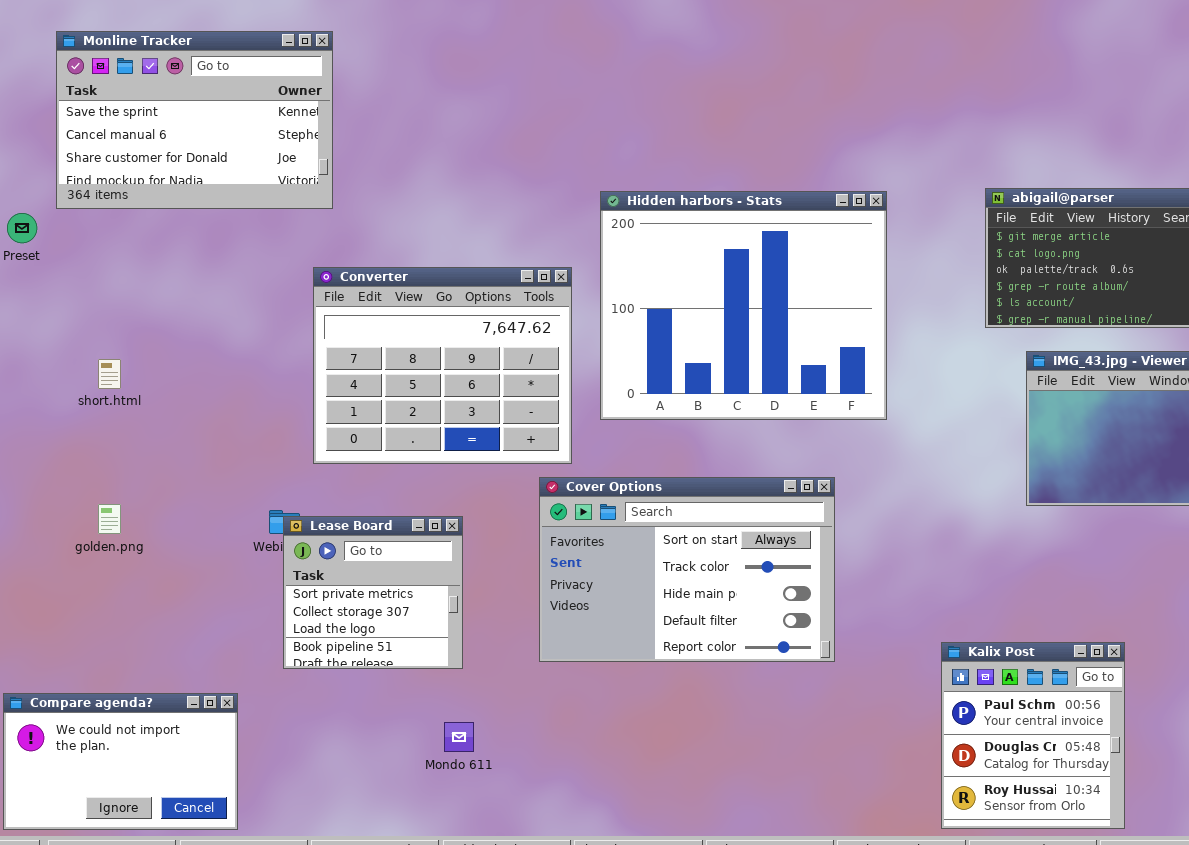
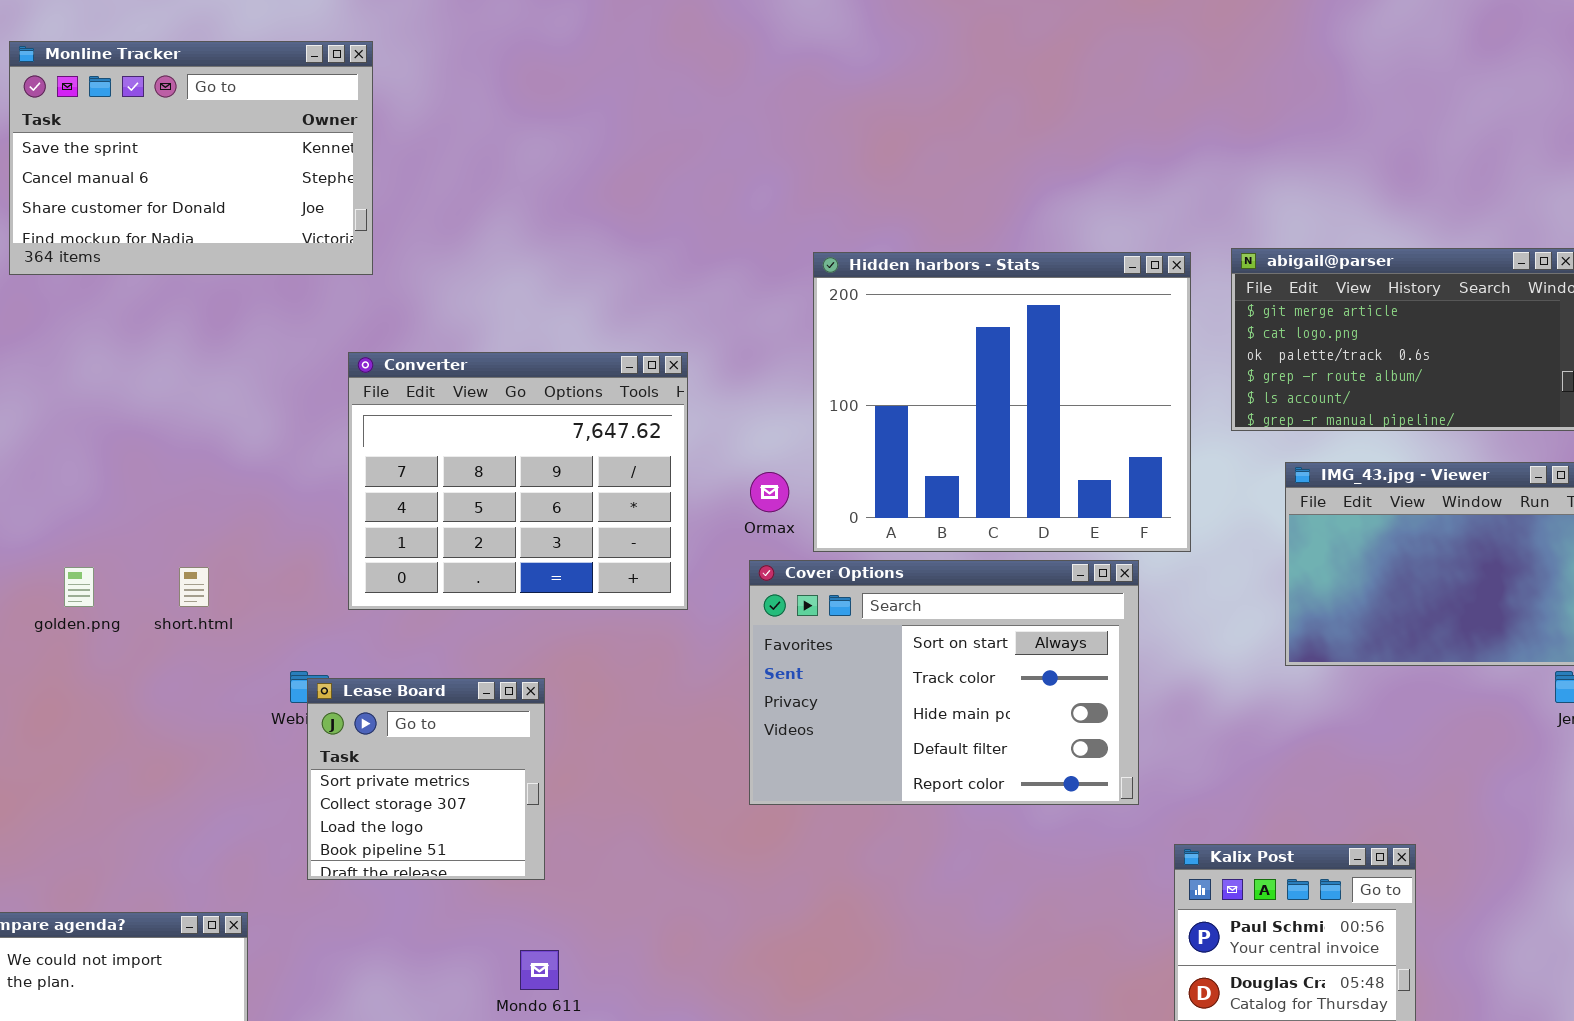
Hidden harbors - Stats: [600,191,887,420] -> [813,252,1191,552], moved
short.html: [98,359,121,389] -> [179,567,209,607], moved
Cover Options: [539,477,835,662] -> [749,560,1139,805], moved
golden.png: [98,504,121,534] -> [64,567,94,607], moved

